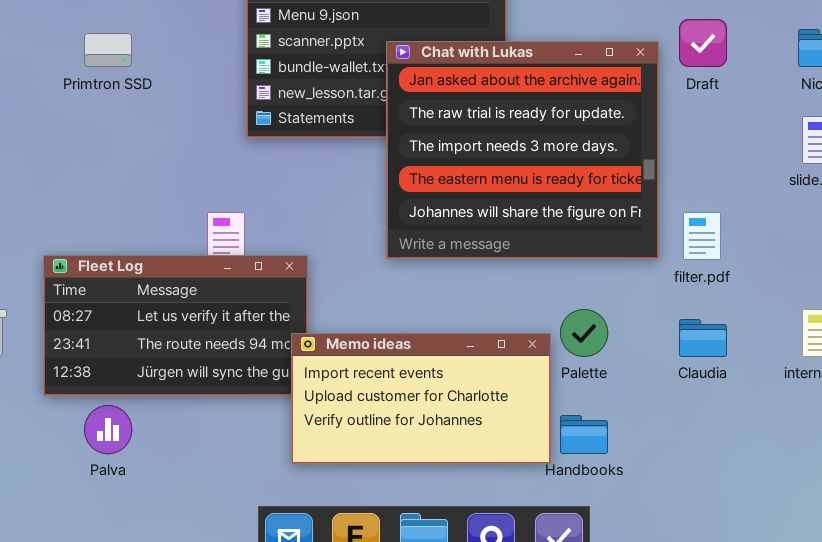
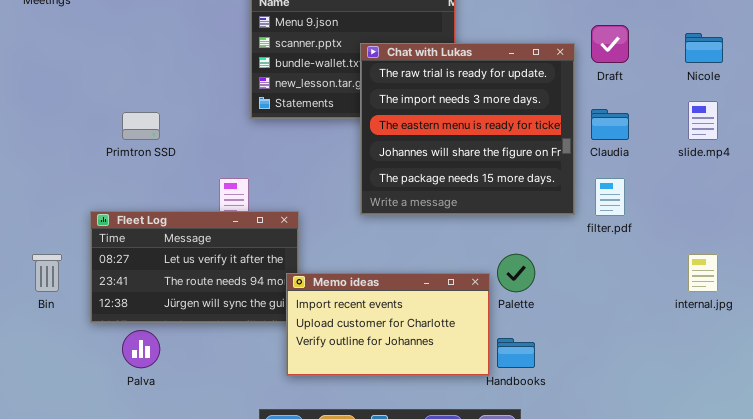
Primtron SSD: [84,33,132,67] -> [122,112,160,140], moved
Chat with Lukas: [386,41,659,259] -> [360,43,575,215], scrolled down 1 row
Claudia: [679,319,727,357] -> [591,109,629,140], moved

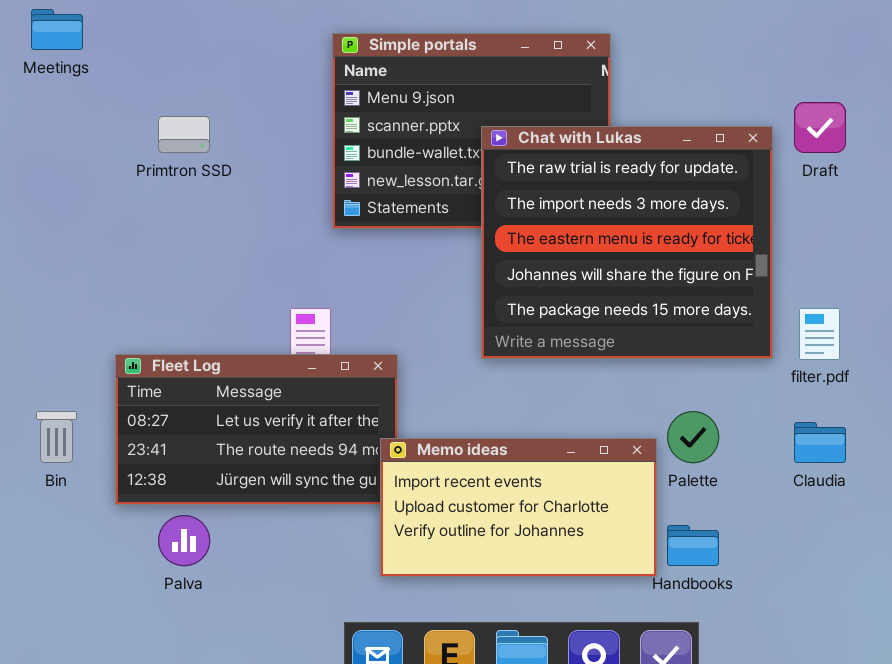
Claudia: [591,109,629,140] -> [794,422,846,463], moved
Primtron SSD: [122,112,160,140] -> [158,116,210,153], moved

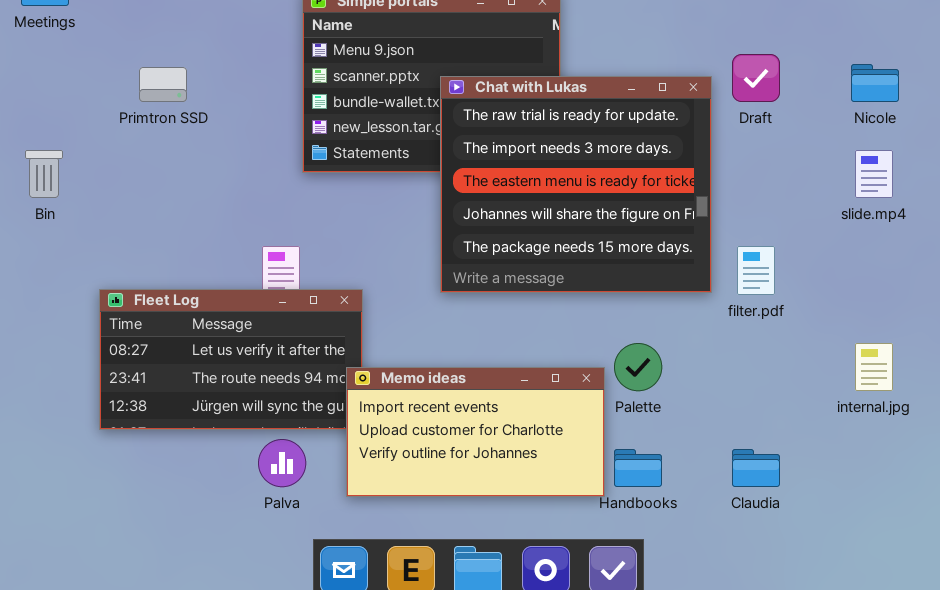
Bin: [36,411,77,463] -> [25,150,63,198], moved
Claudia: [794,422,846,463] -> [732,449,780,487], moved
Palva: [158,515,210,566] -> [258,439,306,487], moved

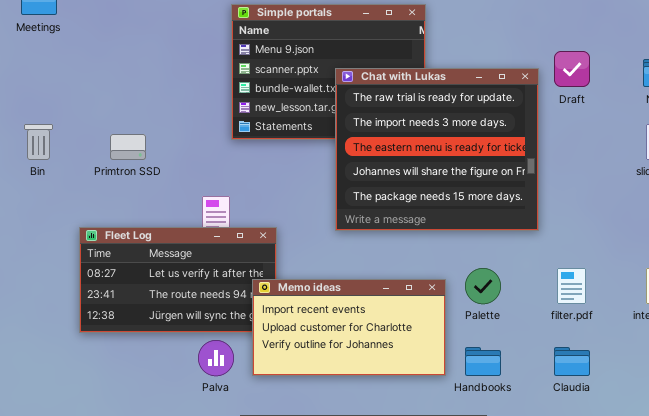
Primtron SSD: [139,67,187,102] -> [110,134,146,160], moved
filter.pdf: [737,246,775,295] -> [557,268,586,304], moved
Memo ideas: [346,367,605,497] -> [252,279,446,376], moved

